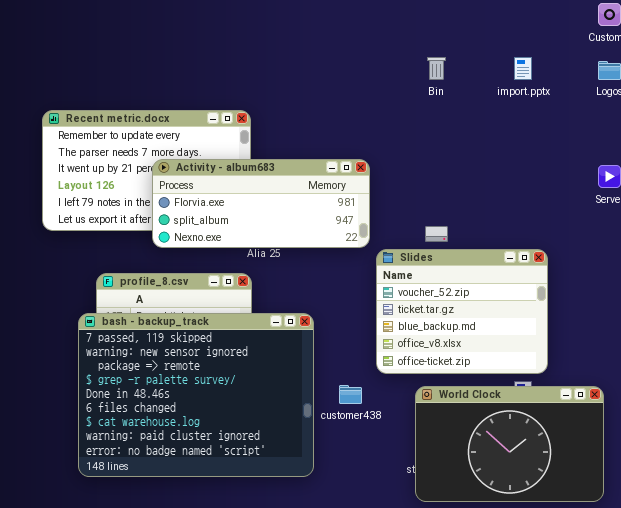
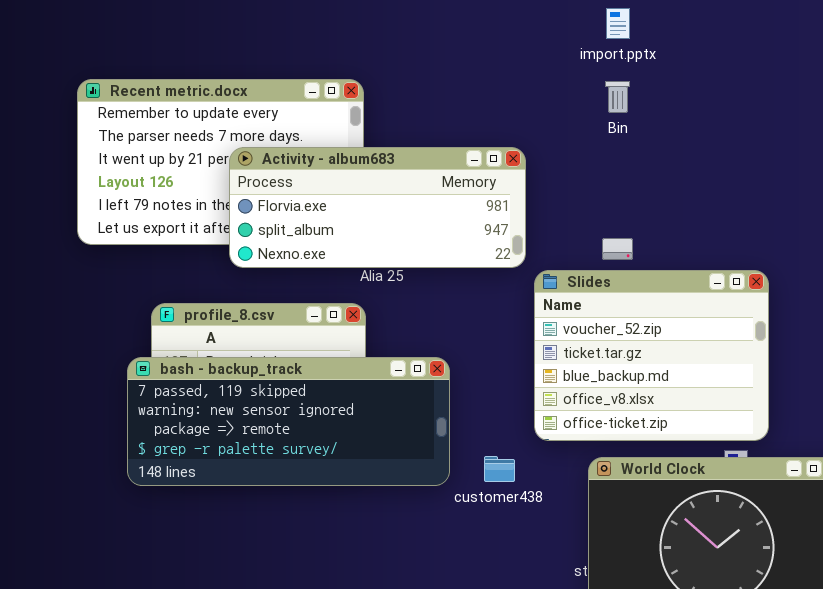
Bin: [427,57,446,80] -> [605,81,630,113], moved
import.pptx: [514,57,532,80] -> [606,8,630,39], moved
bash - backup_track: [78,313,314,477] -> [127,357,450,486], resized

